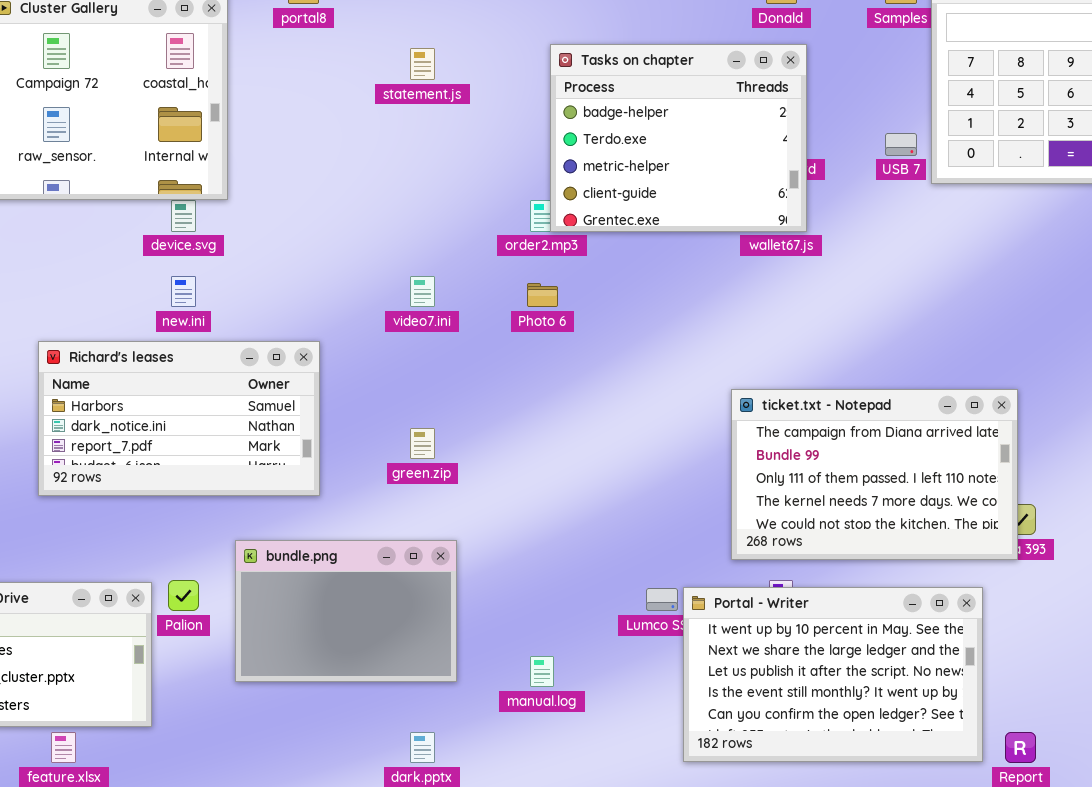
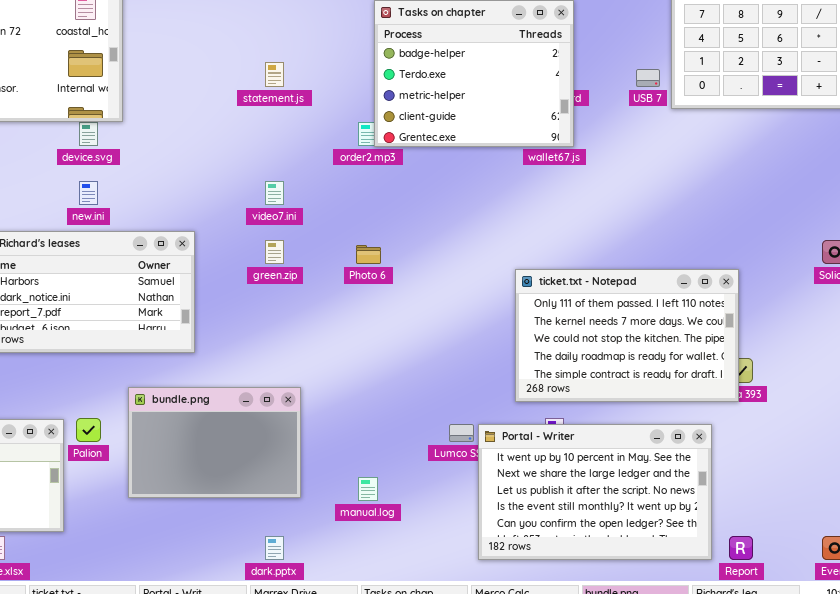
statement.js: [410,48,435,80] -> [265,62,284,87], moved
Photo 6: [527,283,558,307] -> [356,245,381,264], moved
ticket.txt - Notepad: [731,389,1018,560] -> [515,269,739,402], scrolled down 2 rows
green.zip: [410,428,435,459] -> [265,240,284,264], moved

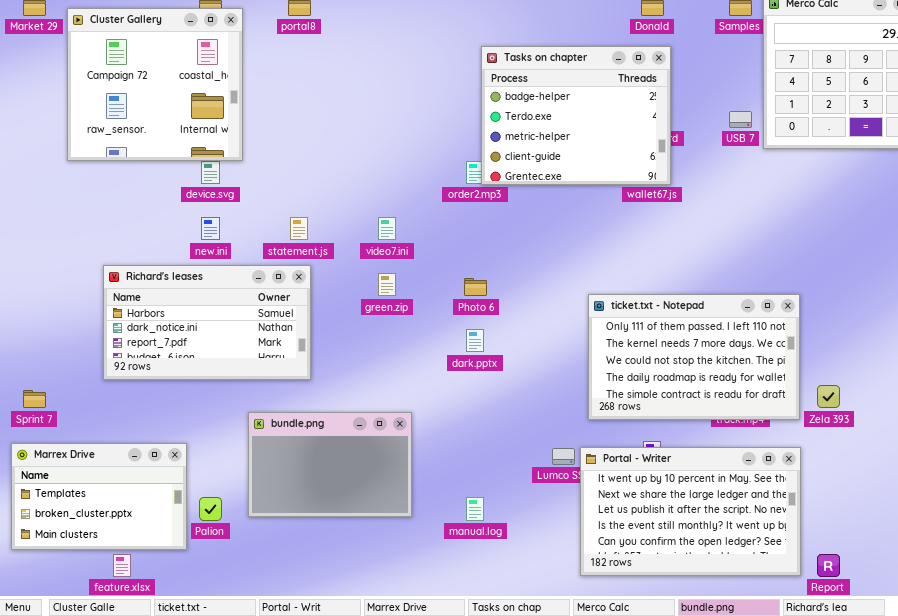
statement.js: [265,62,284,87] -> [290,217,308,240], moved
ticket.txt - Notepad: [515,269,739,402] -> [588,294,800,420], moved
Palion: [76,418,101,442] -> [199,497,222,521], moved
dark.pptx: [265,536,284,560] -> [466,329,484,352], moved

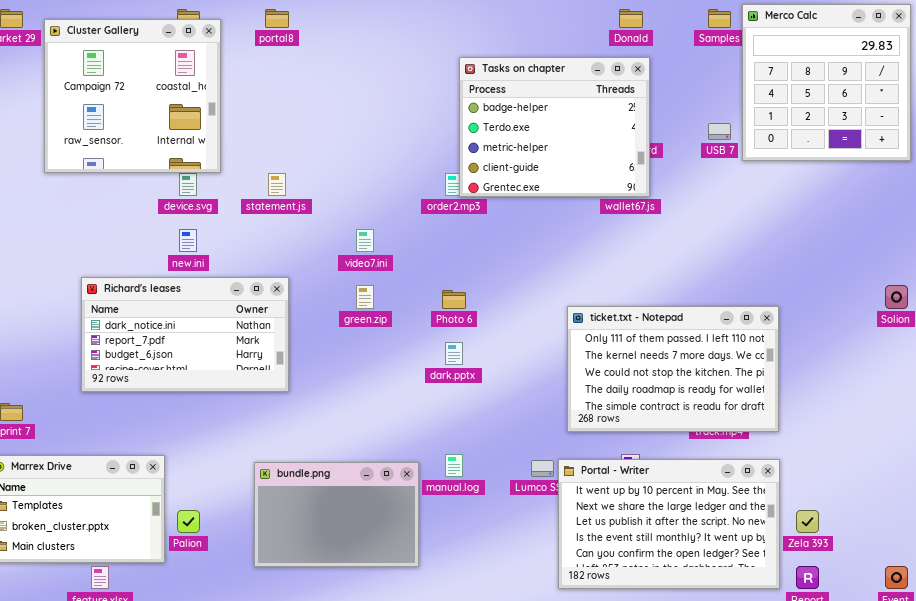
statement.js: [290,217,308,240] -> [268,173,286,196], moved
Richard's leases: [103,265,311,380] -> [81,277,289,392], scrolled down 1 row
Zela 393: [817,385,840,408] -> [796,510,819,533], moved
bundle.png: [248,412,412,517] -> [254,462,419,567], moved
manual.log: [466,497,484,521] -> [445,454,463,477], moved

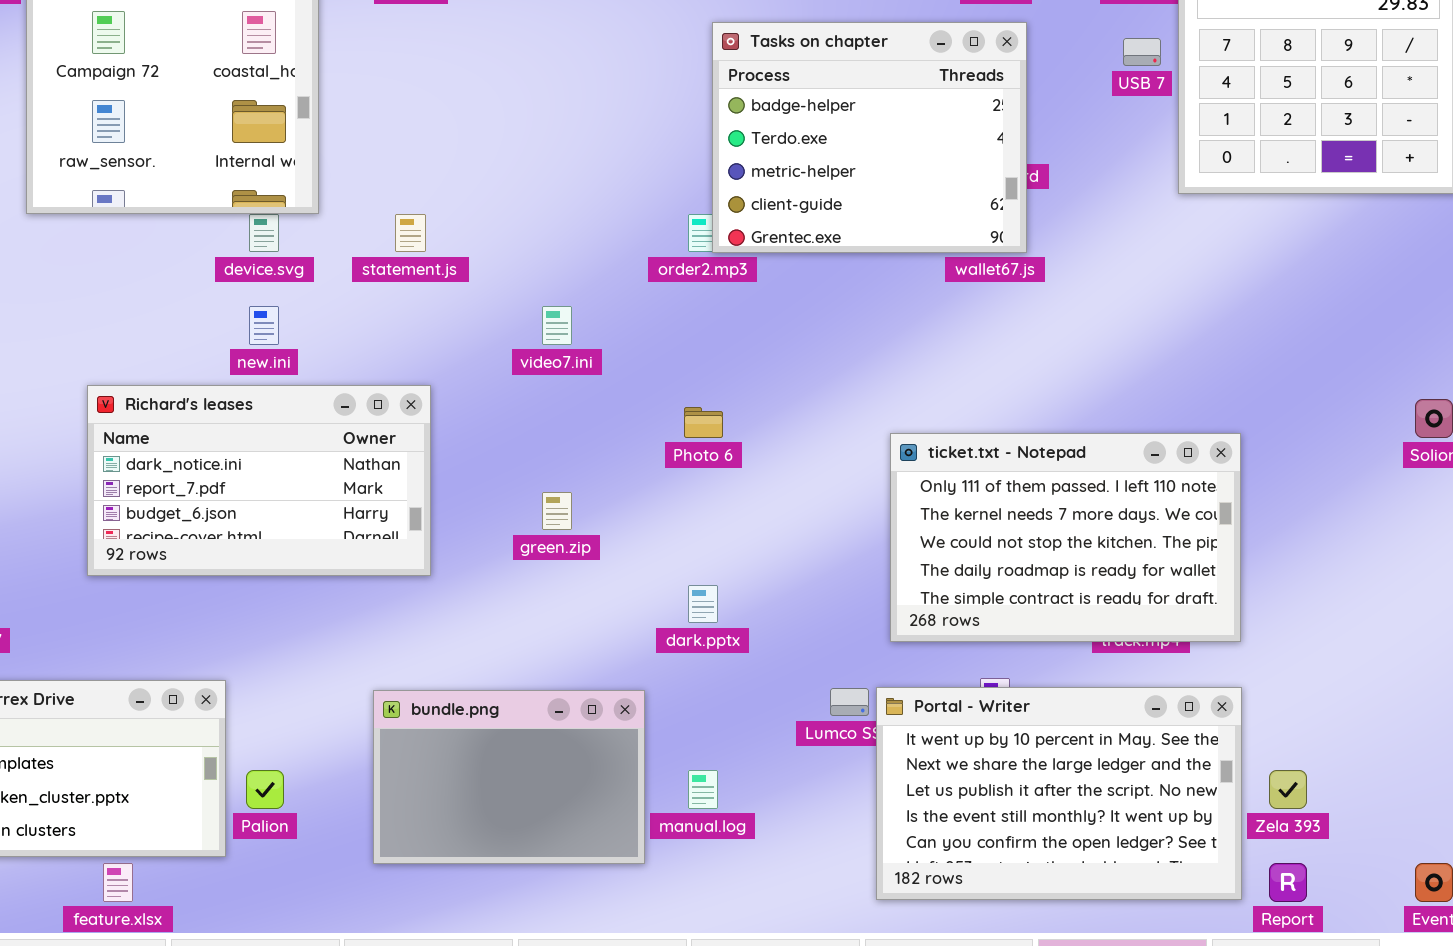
USB 7: [708,123,731,140] -> [1123,38,1161,66], moved
green.zip: [356,285,374,309] -> [542,492,572,530], moved
dark.pptx: [445,342,463,365] -> [688,585,718,623], moved
manual.log: [445,454,463,477] -> [688,770,718,809], moved

